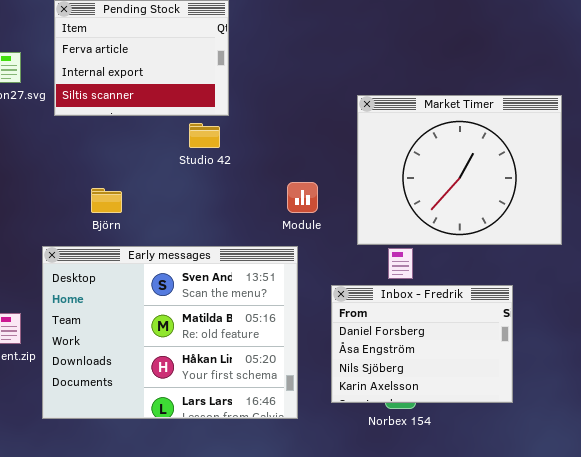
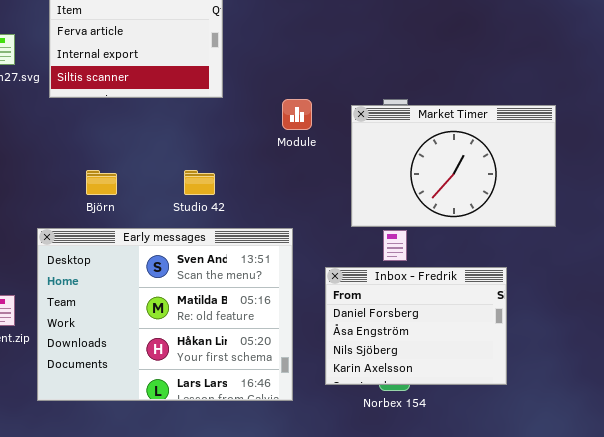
Market Timer: [357,95,562,245] -> [351,105,556,227], resized
Studio 42: [189,123,220,148] -> [184,170,215,195], moved
Module: [287,182,318,213] -> [282,99,312,130], moved

